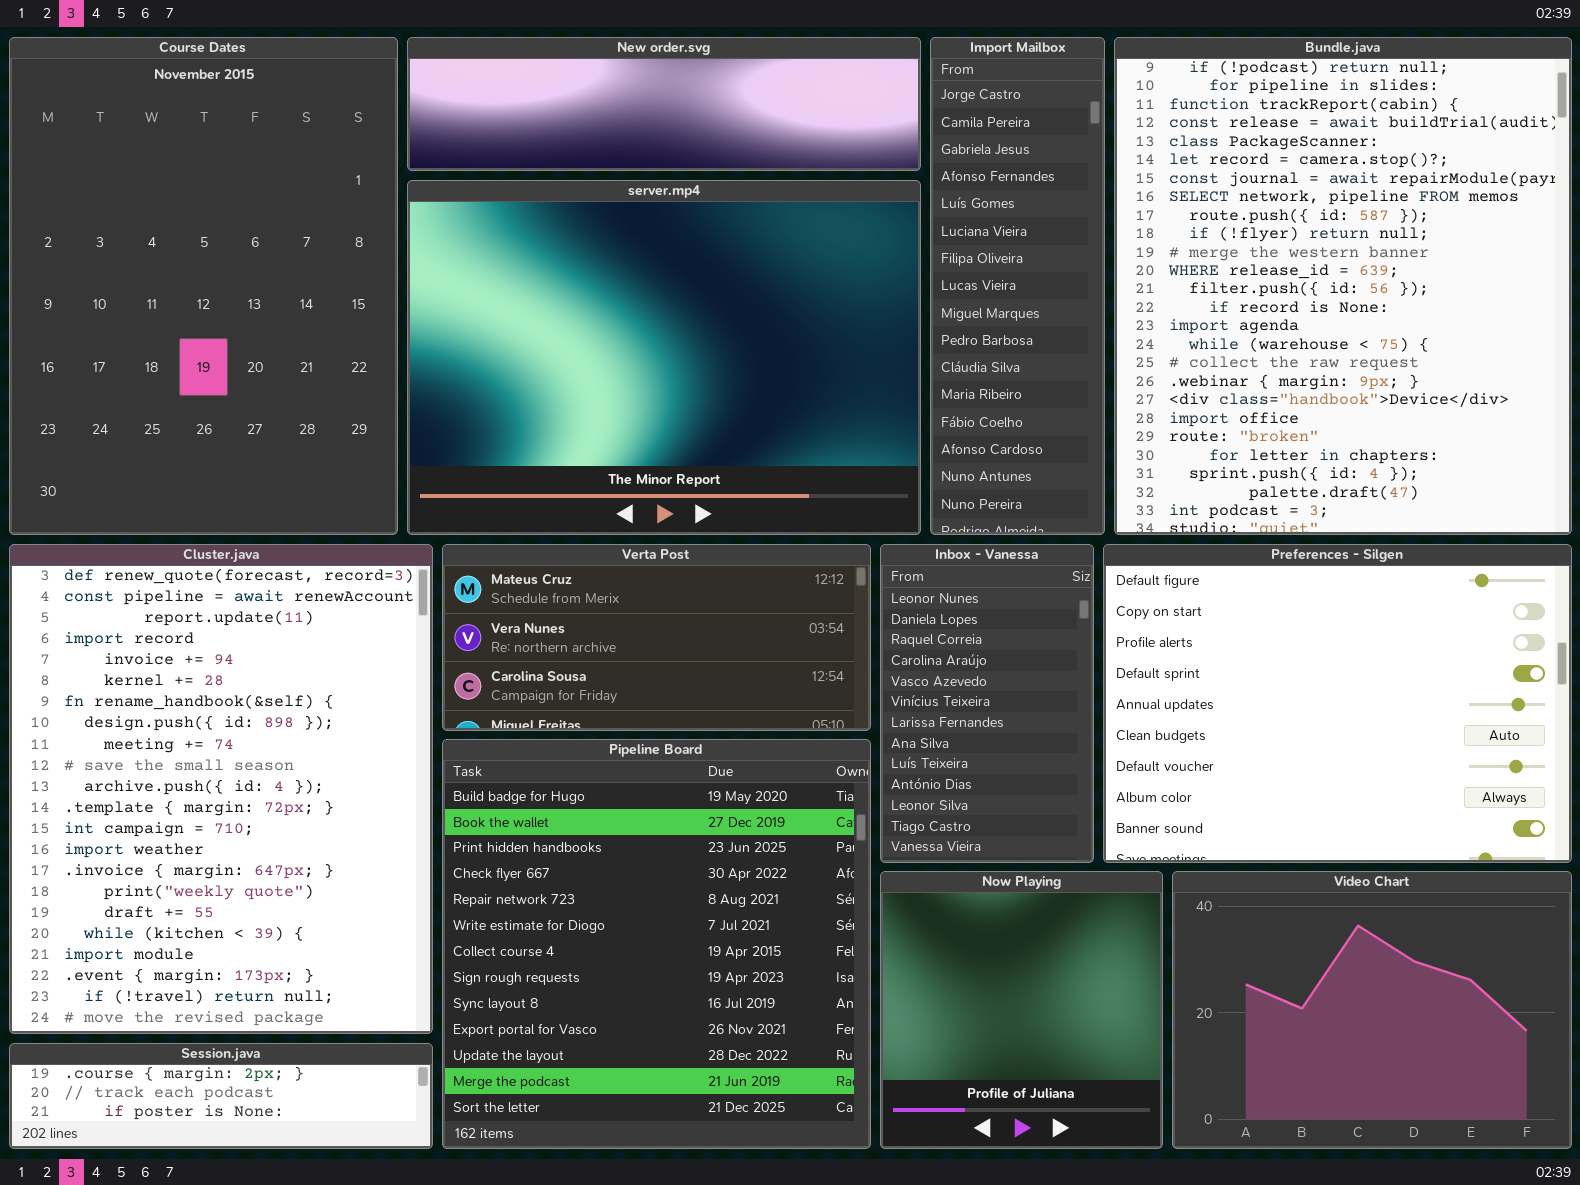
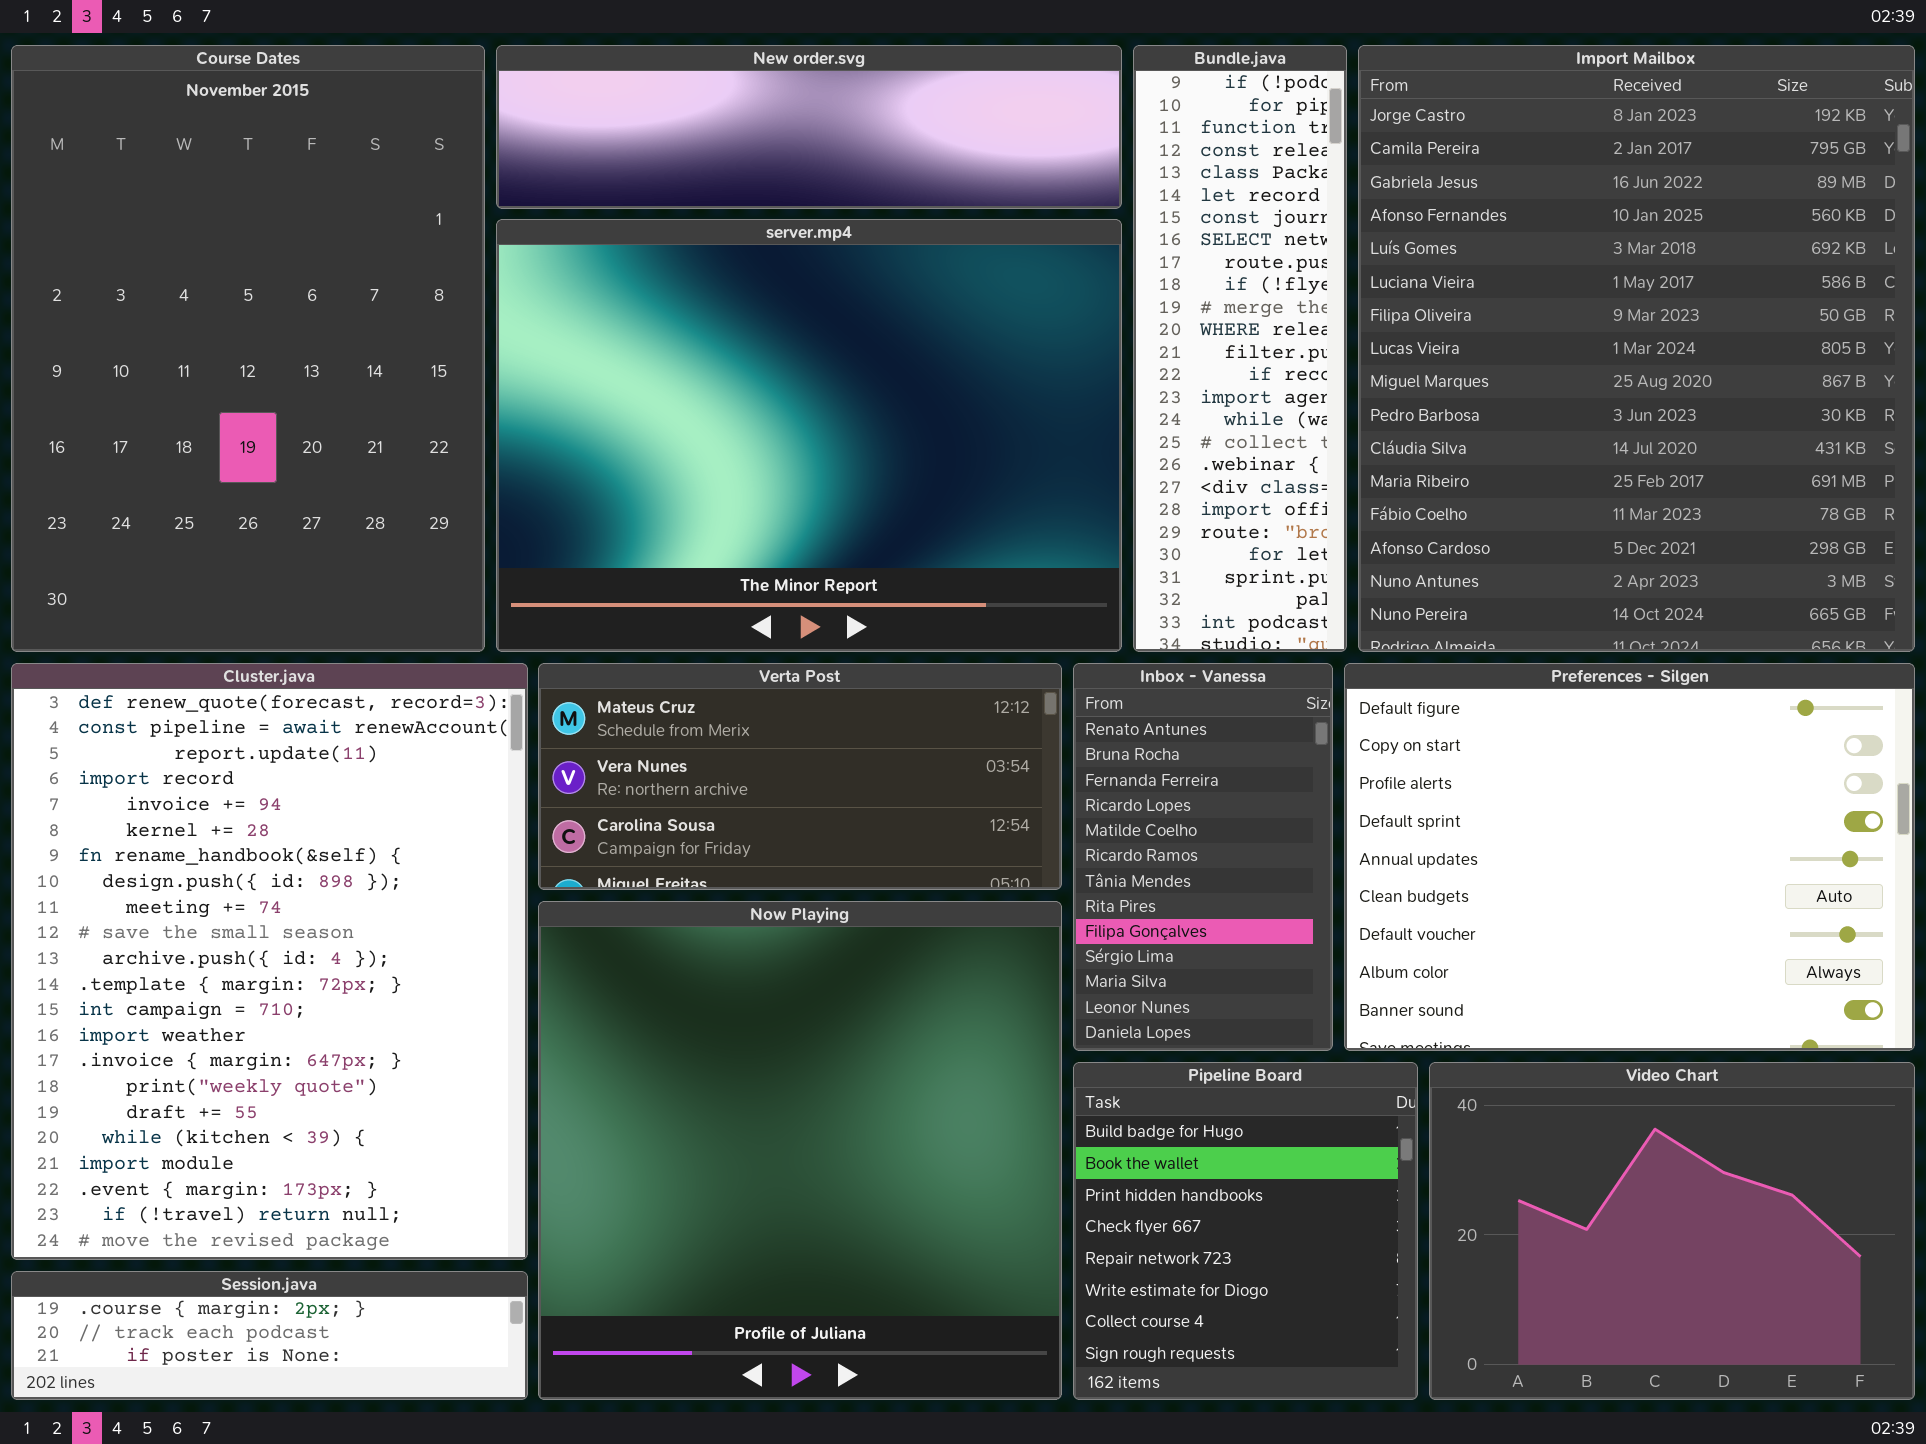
Import Mailbox: [930,37,1105,535] -> [1358,45,1915,652], moved, resized
Bundle.java: [1114,37,1572,535] -> [1133,45,1347,652], moved, resized
Inbox - Vanessa: [880,544,1094,863] -> [1073,663,1333,1051], scrolled up 11 rows
Pipeline Board: [442,739,871,1149] -> [1073,1062,1418,1400], moved, resized
Now Playing: [880,871,1163,1149] -> [538,901,1062,1400], moved, resized

